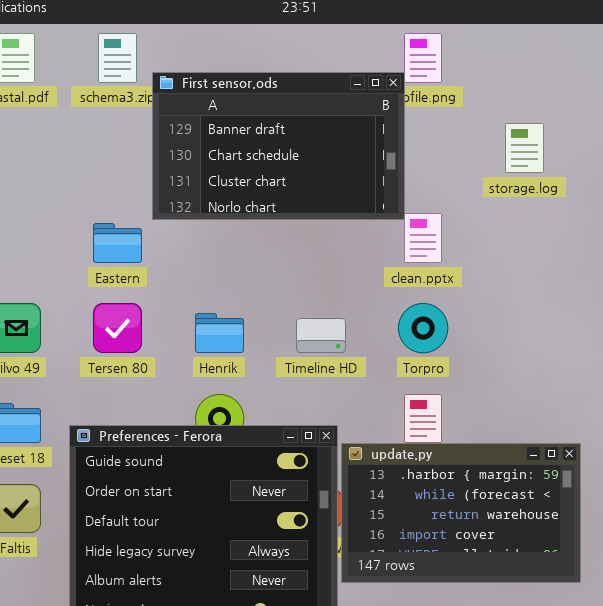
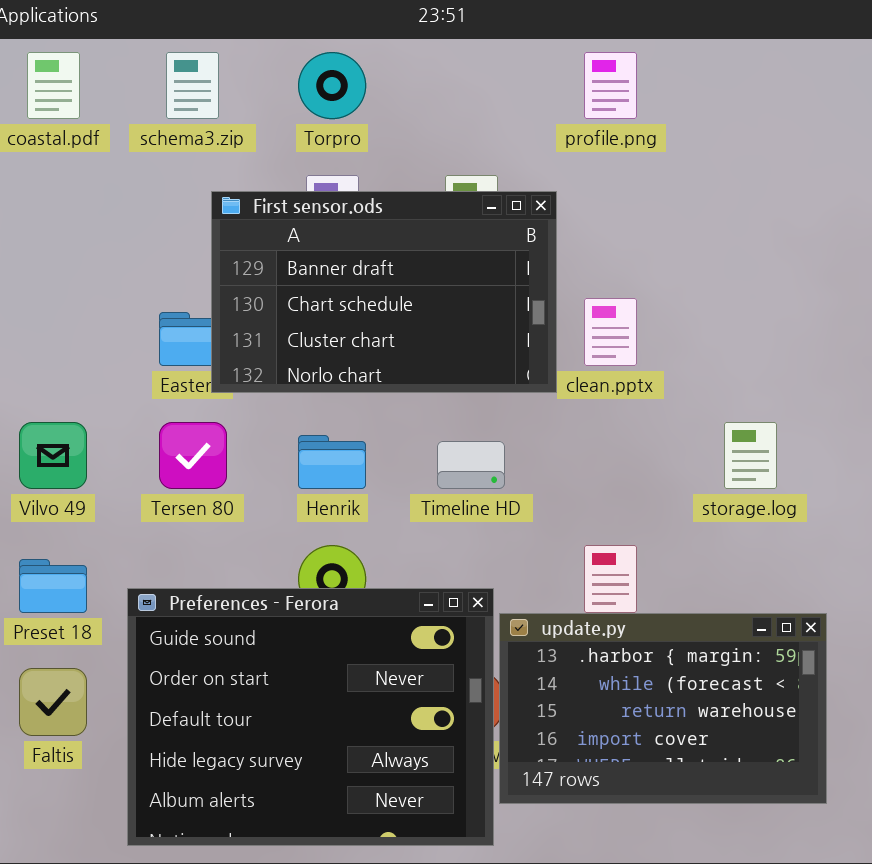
First sensor.ods: [152,72,405,220] -> [211,191,557,393], moved
storage.log: [505,123,544,173] -> [724,422,777,489], moved
Torpro: [398,303,448,353] -> [298,52,366,119], moved

